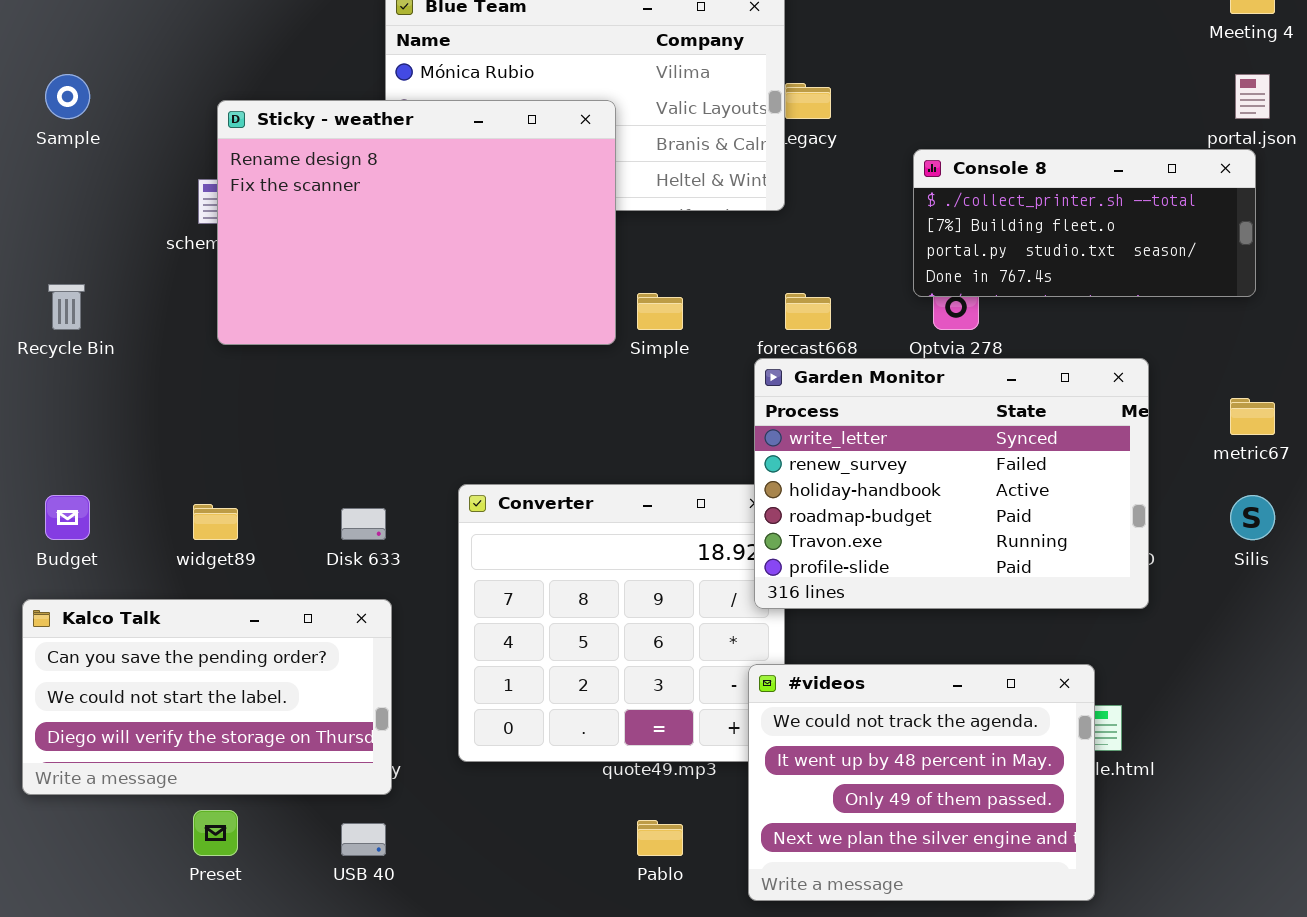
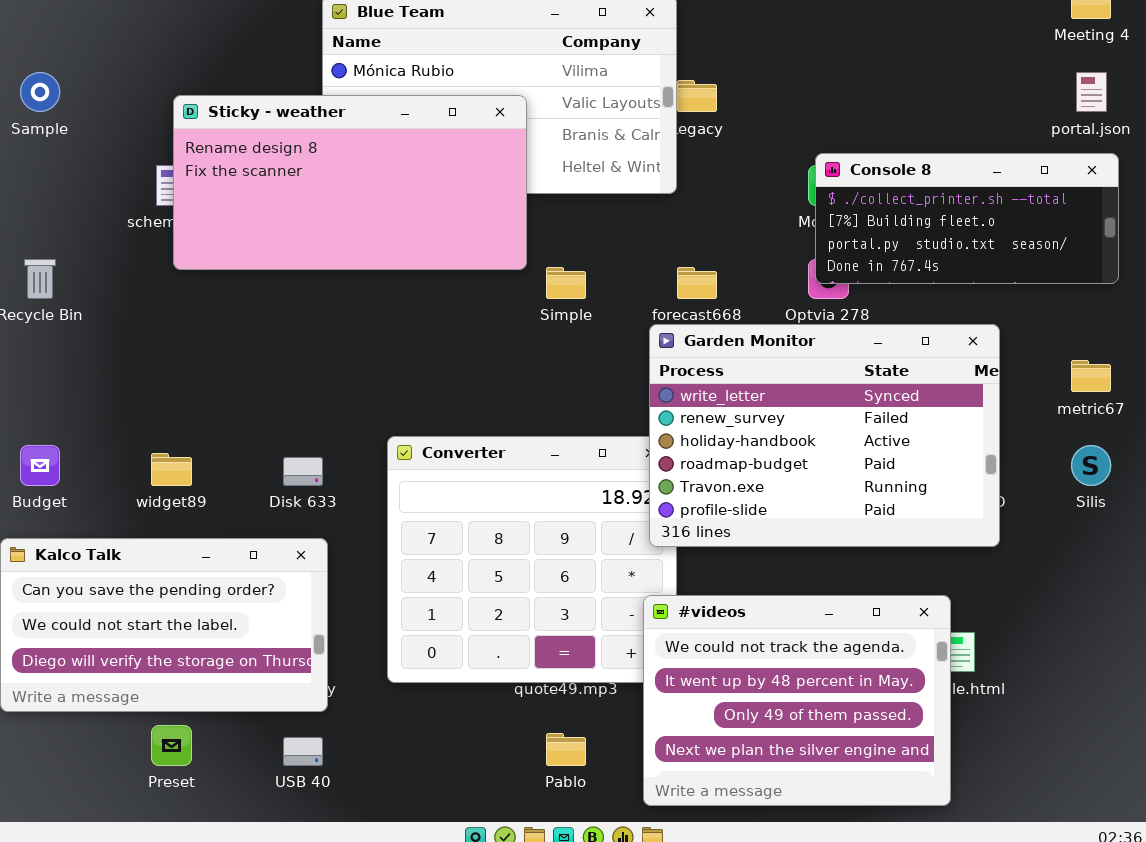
Sticky - weather: [217,100,616,345] -> [173,95,527,270], resized
Console 8: [913,149,1256,297] -> [815,153,1119,284], moved

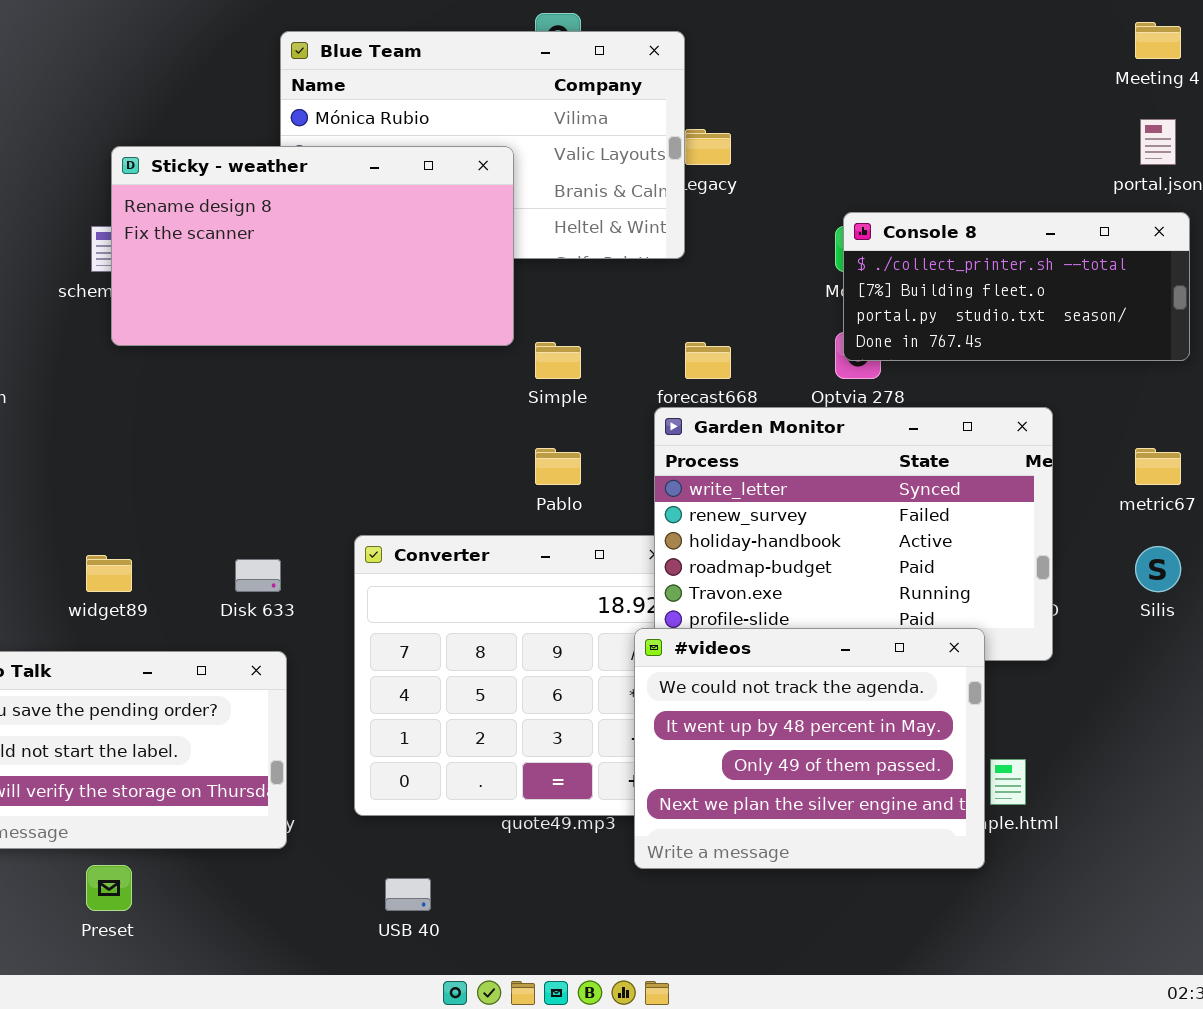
#videos: [643,595,951,806] -> [634,628,985,869], moved
Pablo: [546,733,586,766] -> [535,448,581,485], moved
USB 40: [283,737,323,766] -> [385,878,431,911], moved

